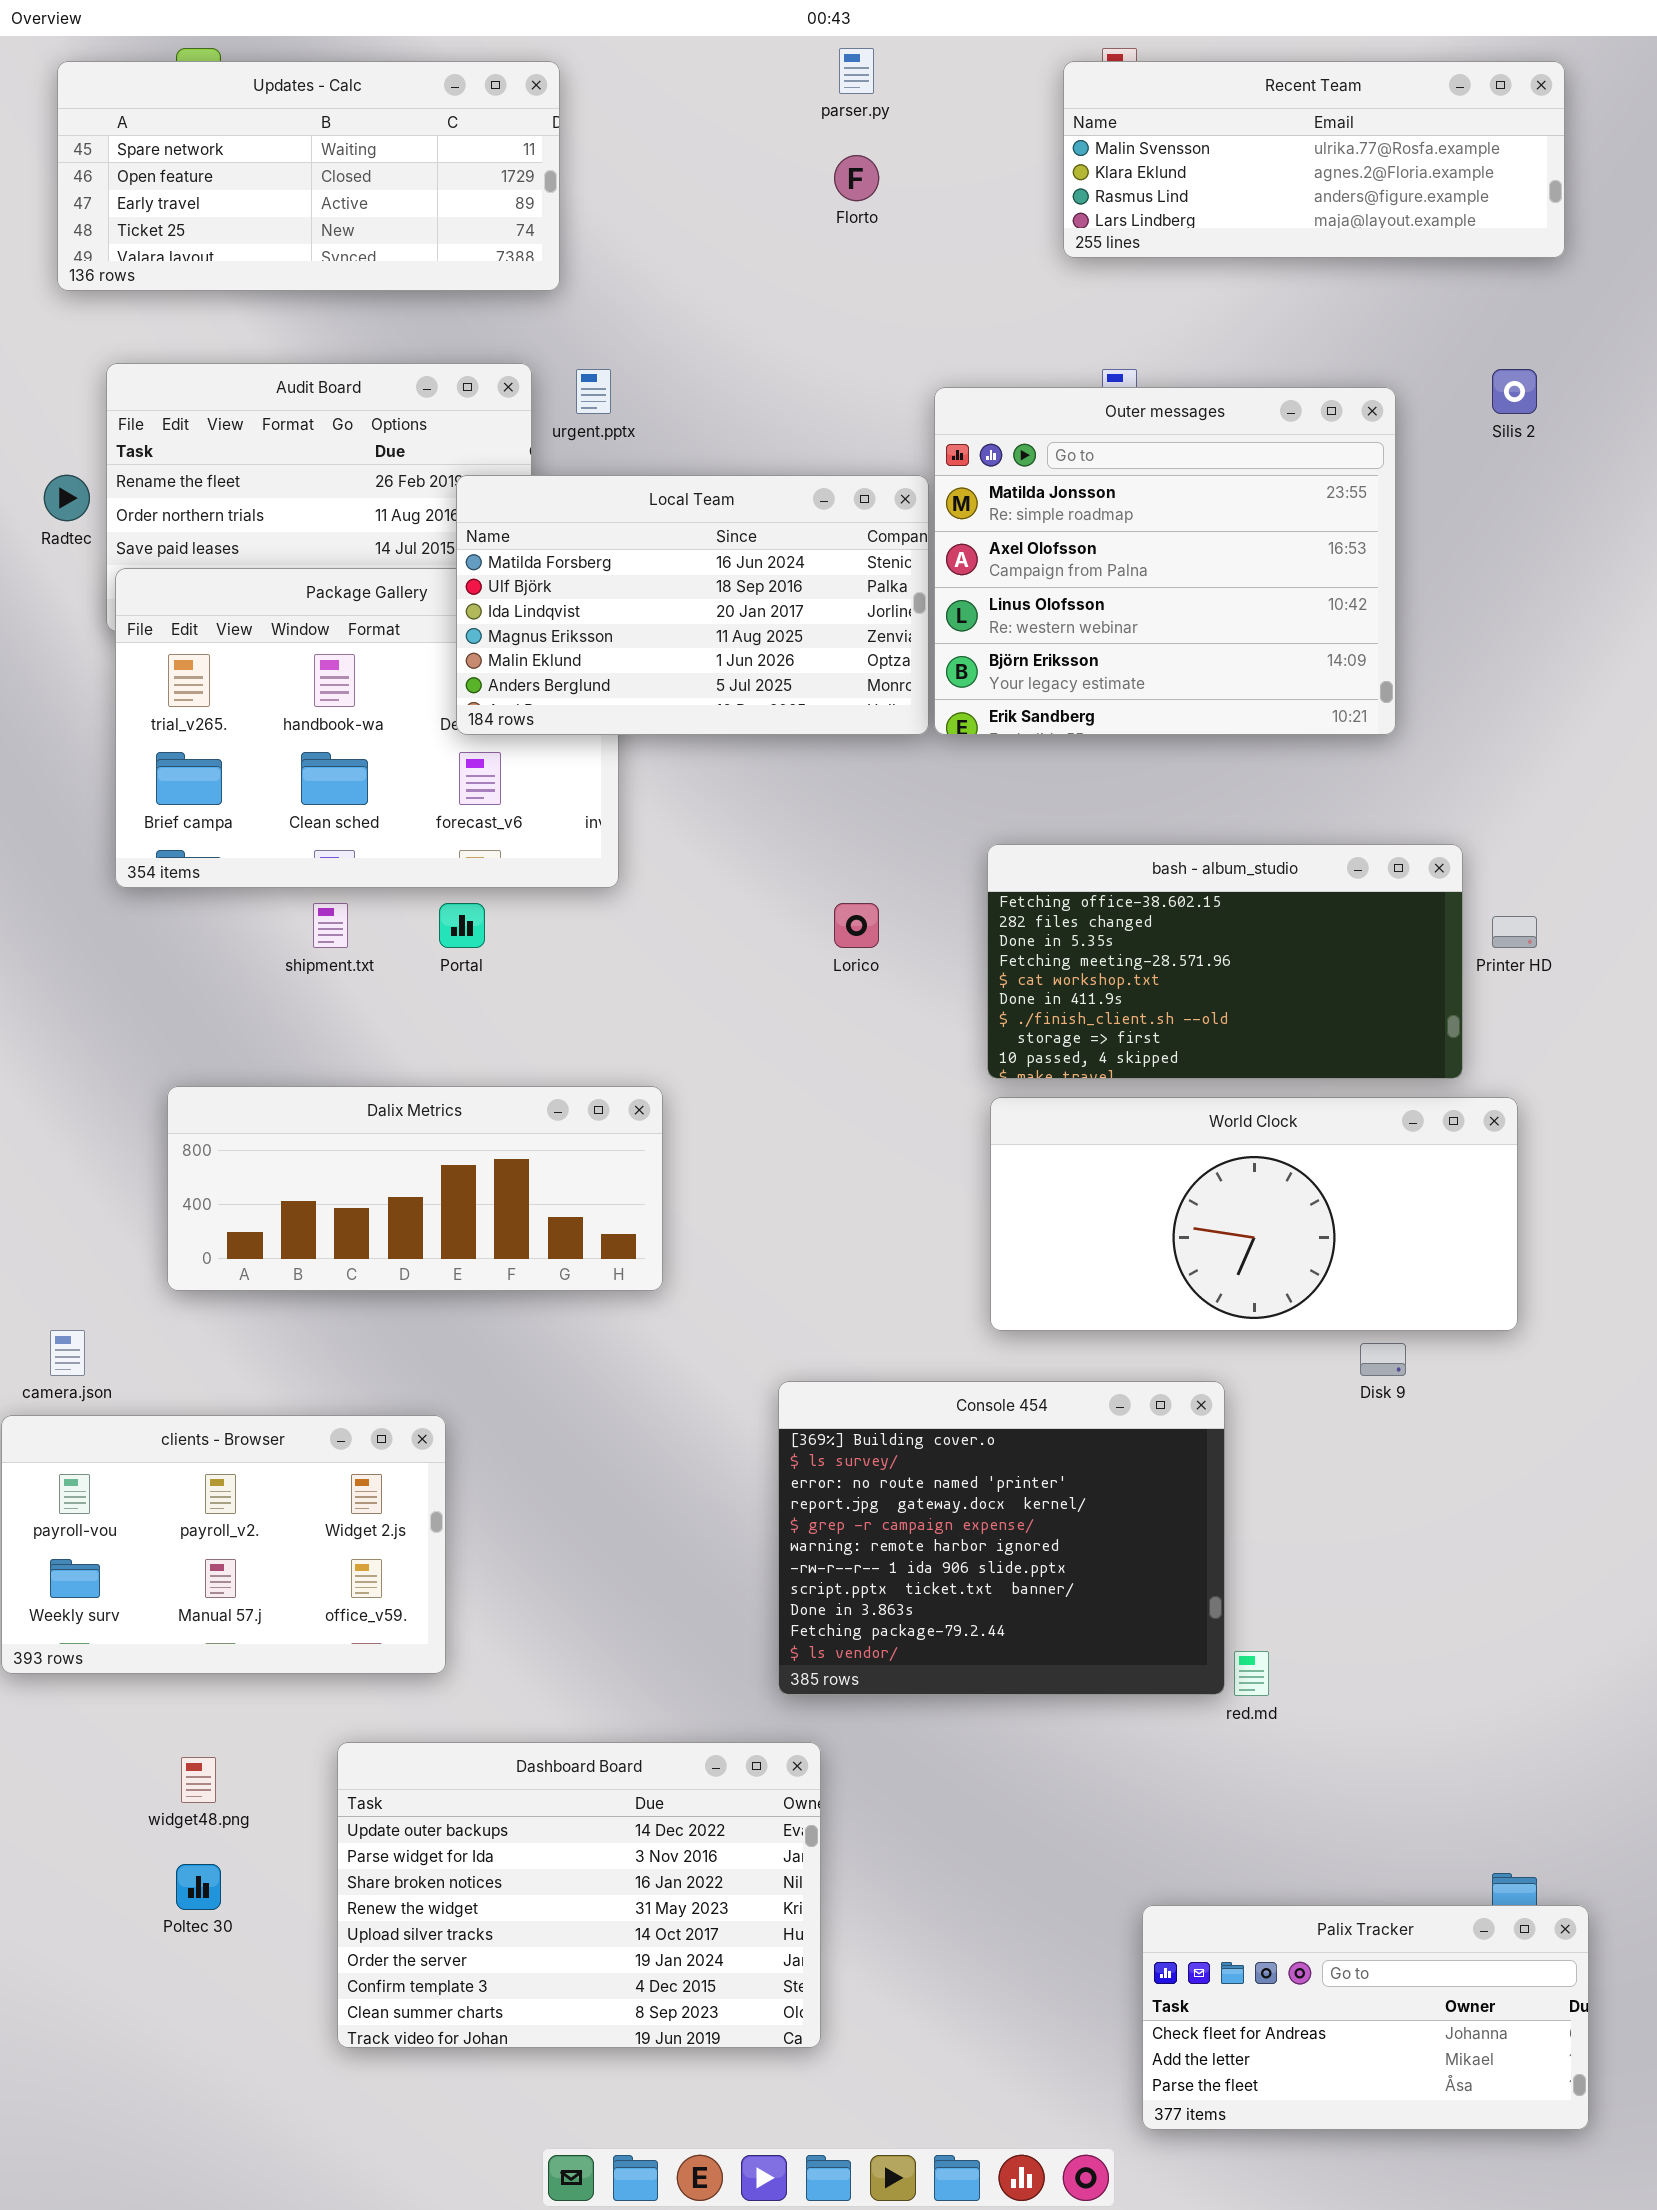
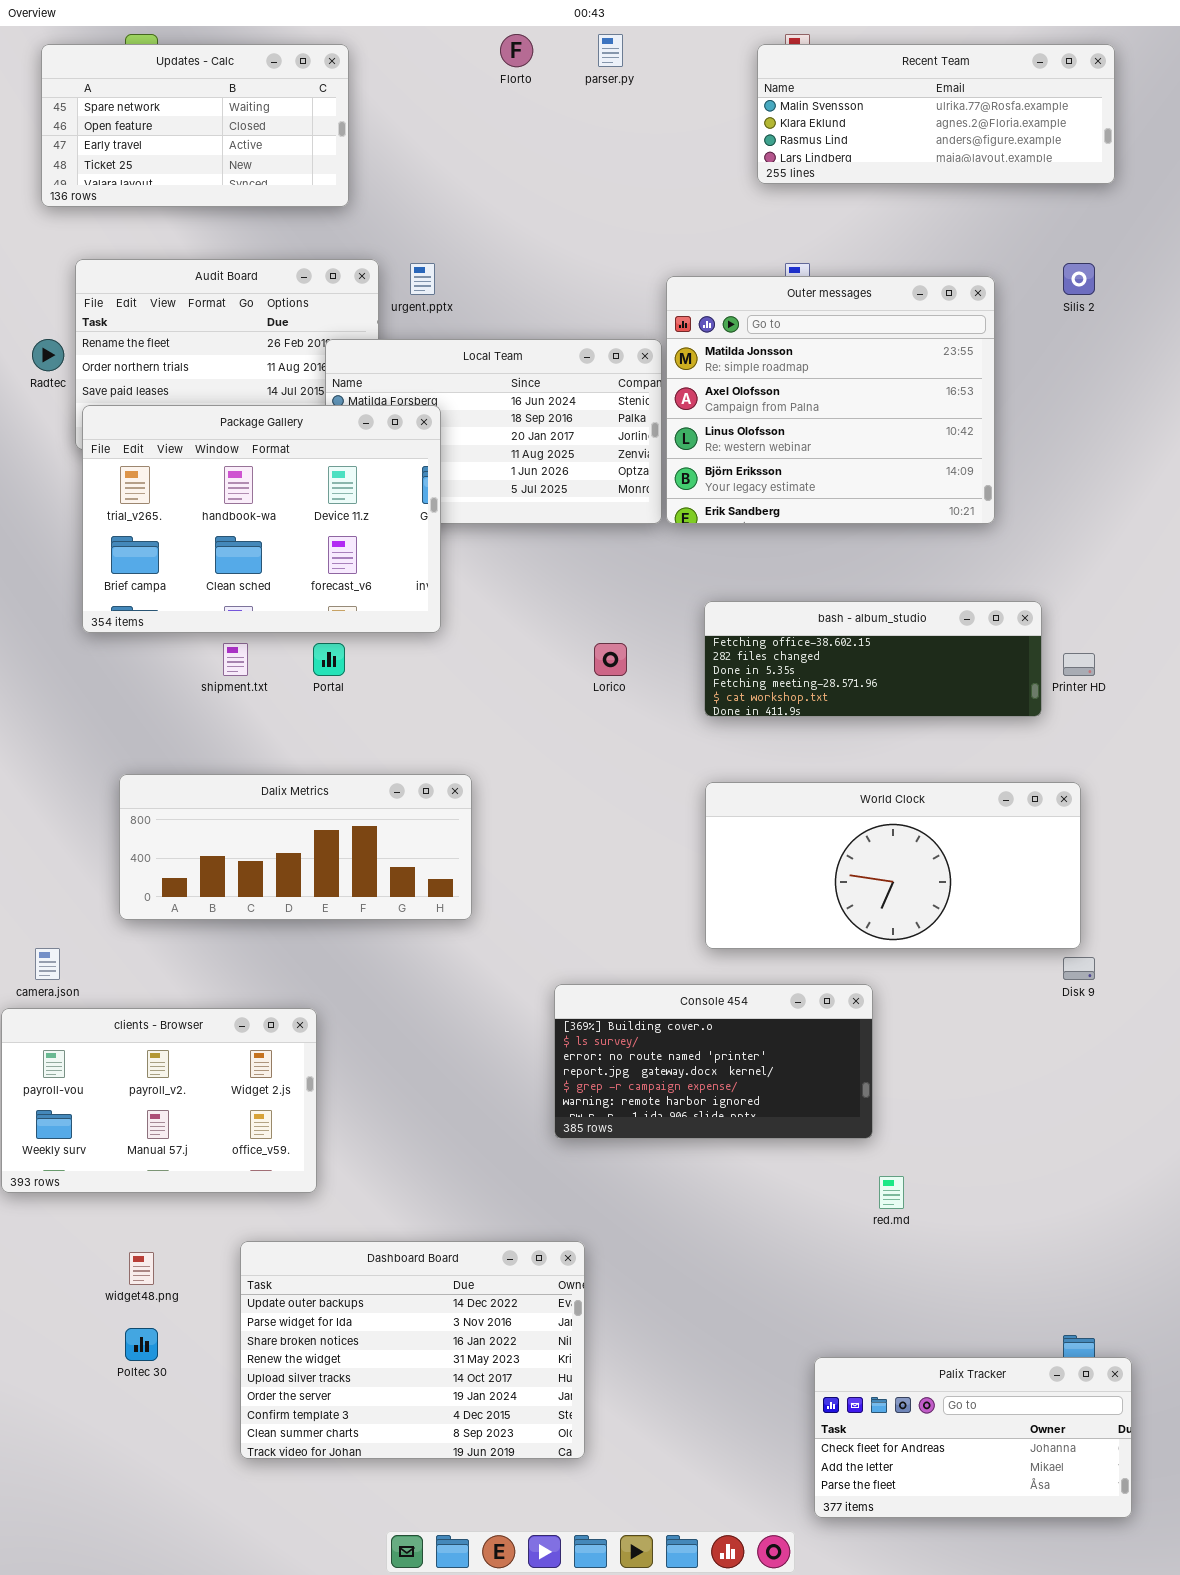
Updates - Calc: [57,61,560,291] -> [41,44,349,207], resized
Florto: [834,155,879,201] -> [500,34,533,67], moved
Package Gallery: [115,568,619,888] -> [82,405,441,633], raised
bash - album_studio: [987,844,1463,1079] -> [704,601,1042,717], resized
Disk 9: [1360,1343,1406,1376] -> [1063,957,1095,980], moved
Console 454: [778,1381,1225,1695] -> [554,984,873,1139], resized

